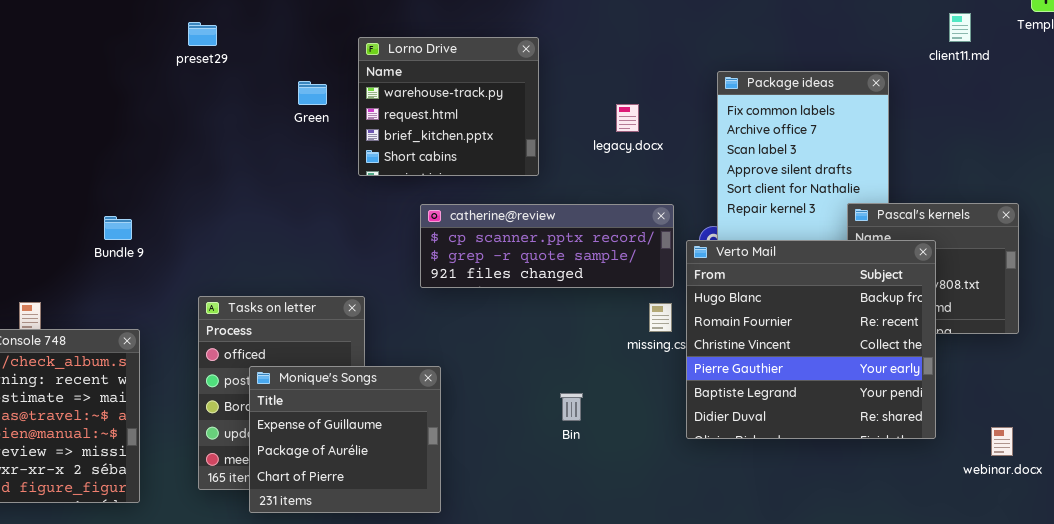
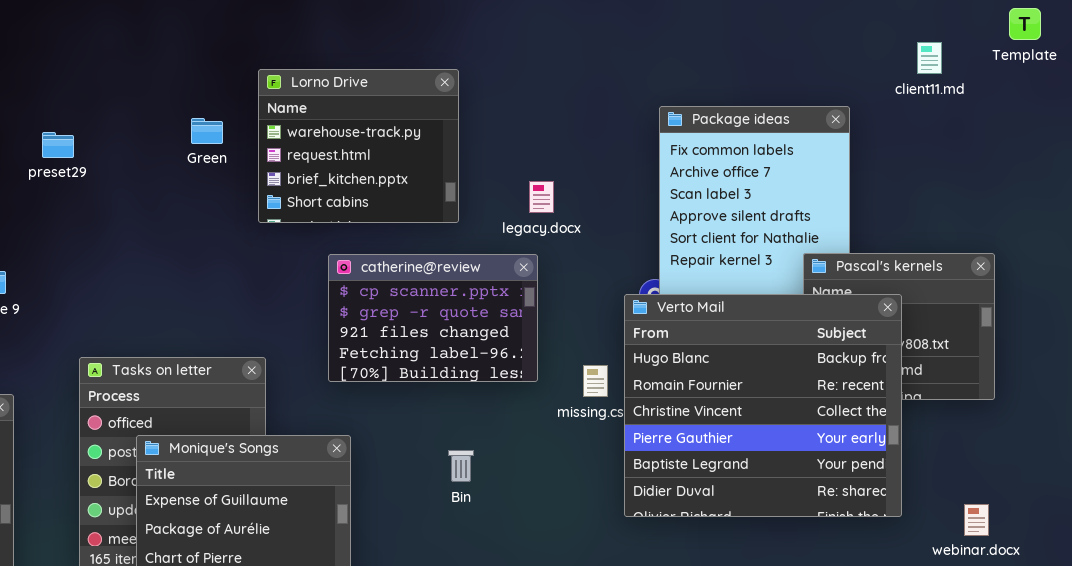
preset29: [188,22,217,46] -> [42,132,74,158], moved
legacy.docx: [616,104,639,132] -> [529,181,554,213], moved
catherine@review: [420,204,674,288] -> [328,254,538,382], resized
Bin: [560,393,583,421] -> [448,450,474,482], moved

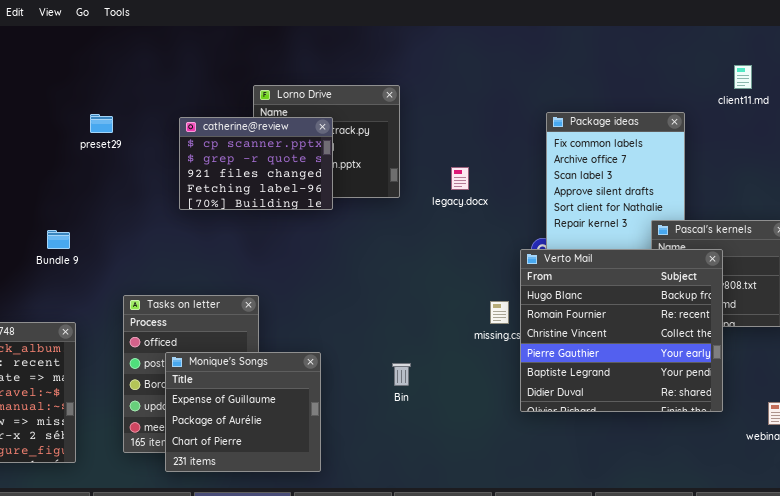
preset29: [42,132,74,158] -> [90,114,113,133], moved
catherine@review: [328,254,538,382] -> [179,117,333,210], moved

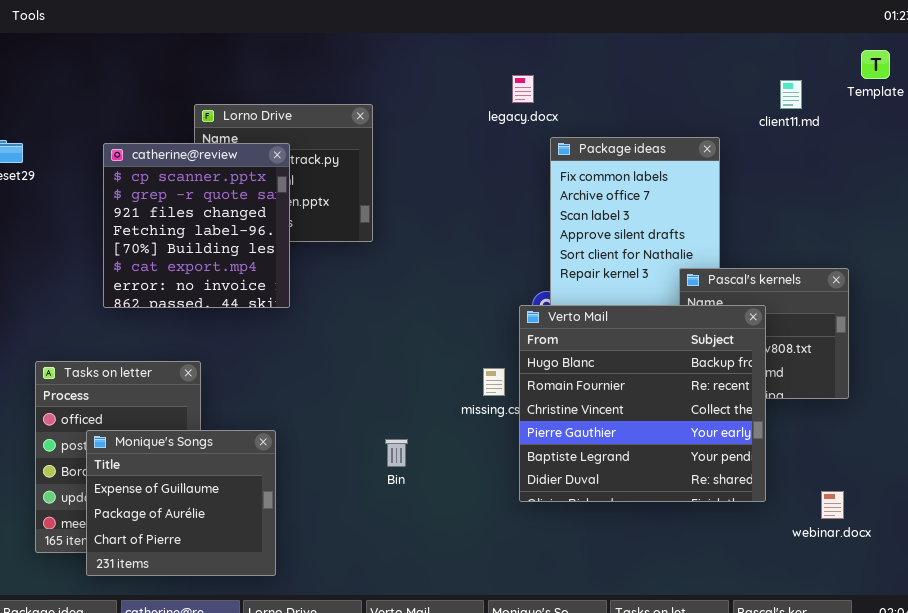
catherine@review: [179,117,333,210] -> [103,143,290,308], resized
legacy.docx: [451,167,469,190] -> [512,75,534,103], moved
Bin: [392,363,411,386] -> [385,439,408,467], moved

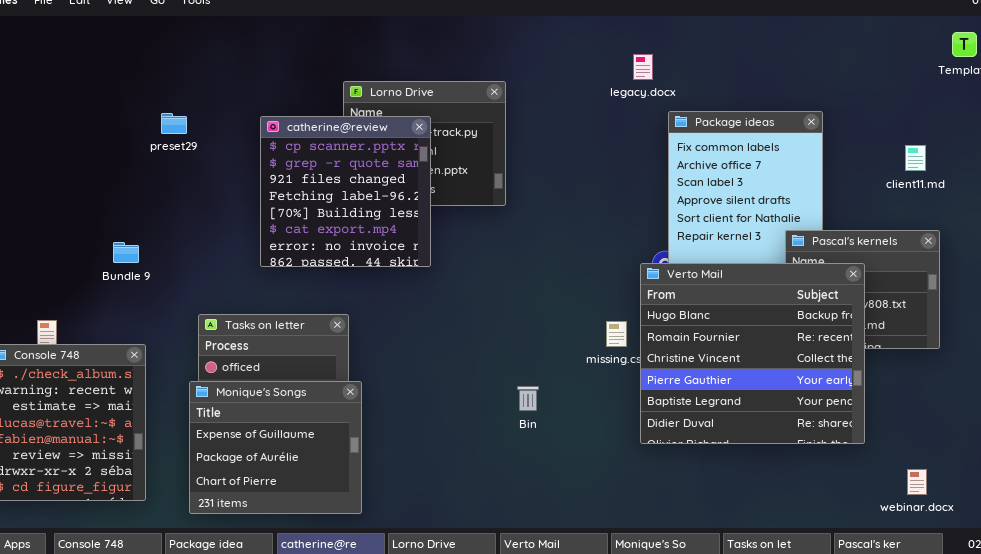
client11.md: [780,80,802,109] -> [905,145,926,171], moved
Monique's Songs: [86,430,276,576] -> [189,381,362,514], moved
webinar.docx: [821,491,844,519] -> [907,469,927,495], moved

